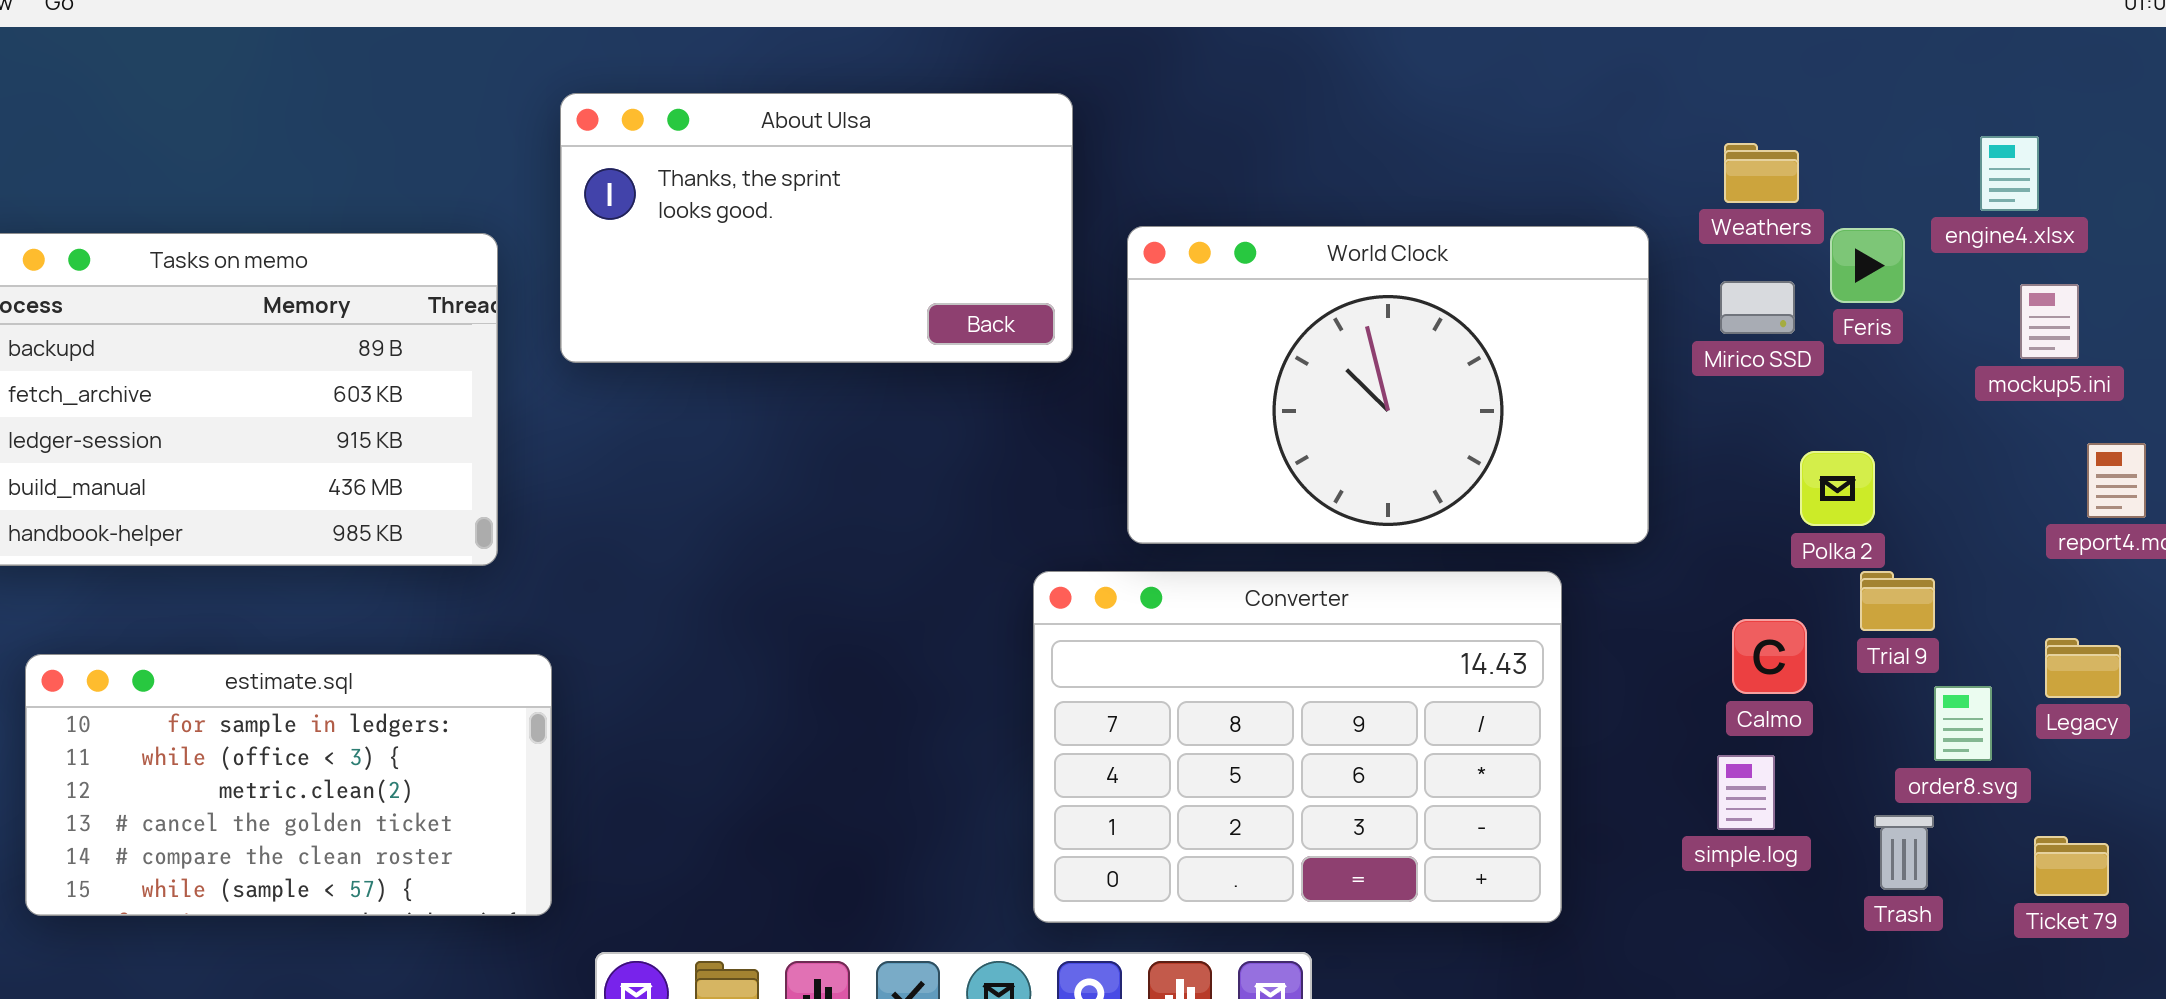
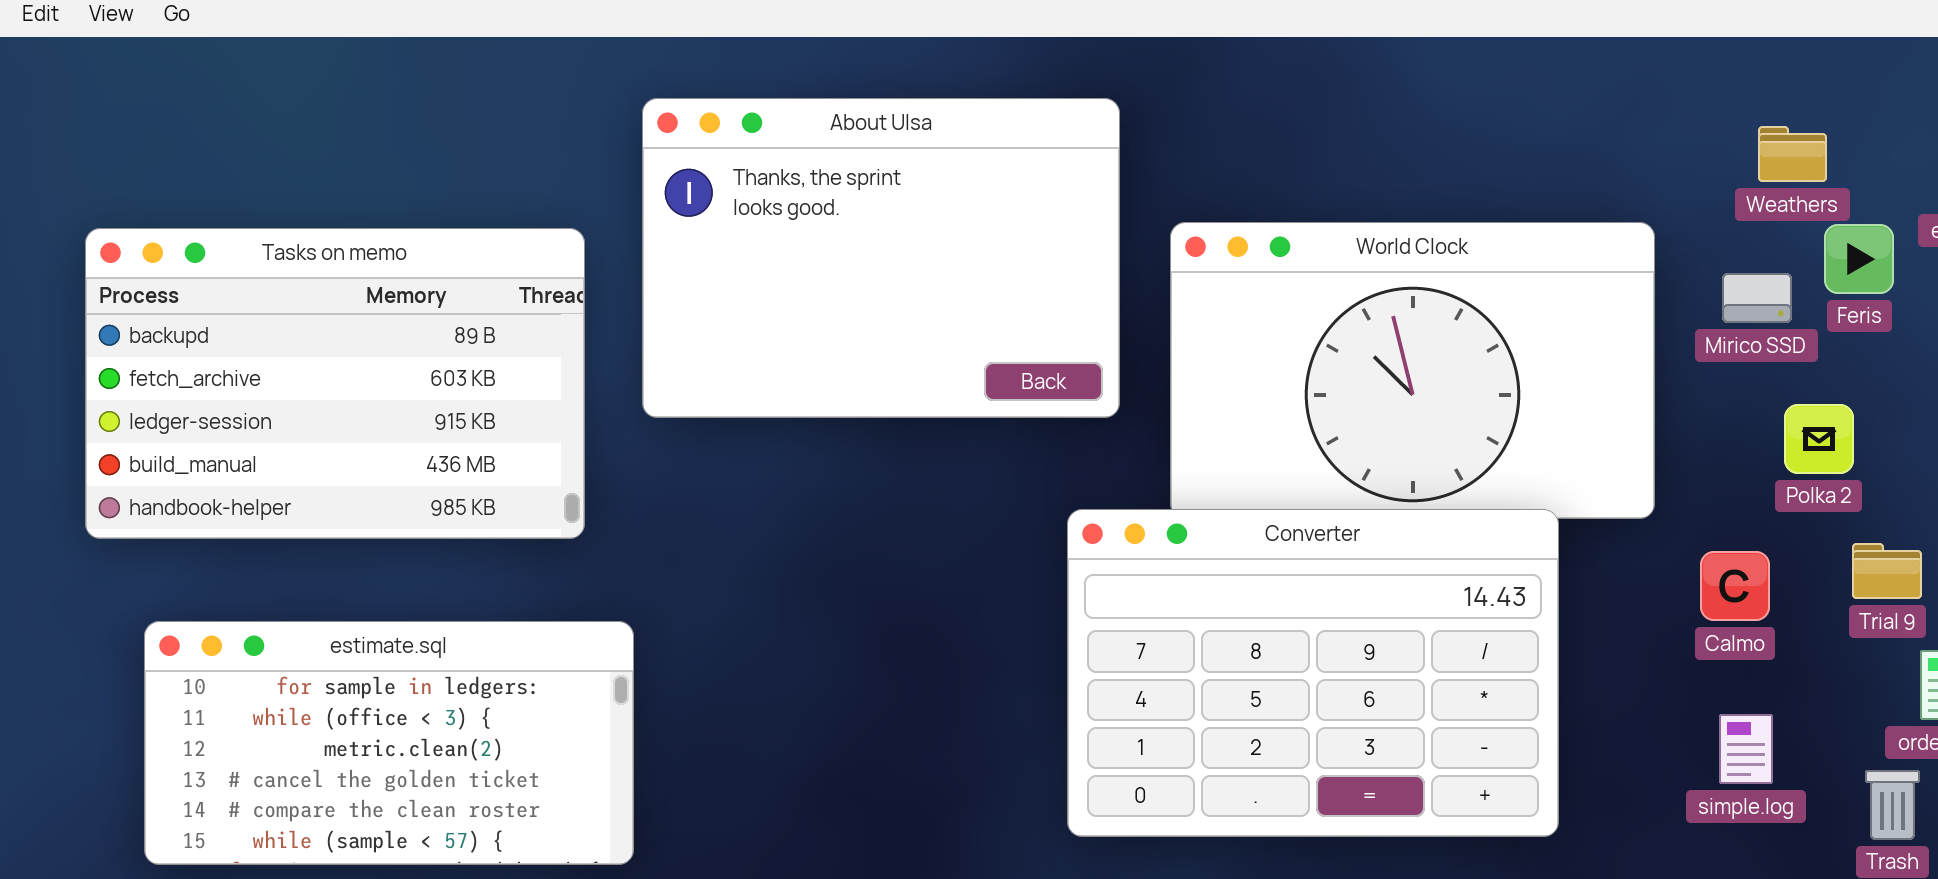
About Ulsa: [560,93,1073,363] -> [642,98,1120,418], resized
Weathers: [1724,143,1799,203] -> [1758,126,1827,182], moved
Polka 2: [1800,451,1875,526] -> [1784,404,1854,474], moved
Converter: [1033,571,1562,923] -> [1067,509,1559,837], moved
Calmo: [1732,619,1807,694] -> [1700,551,1770,621], moved

